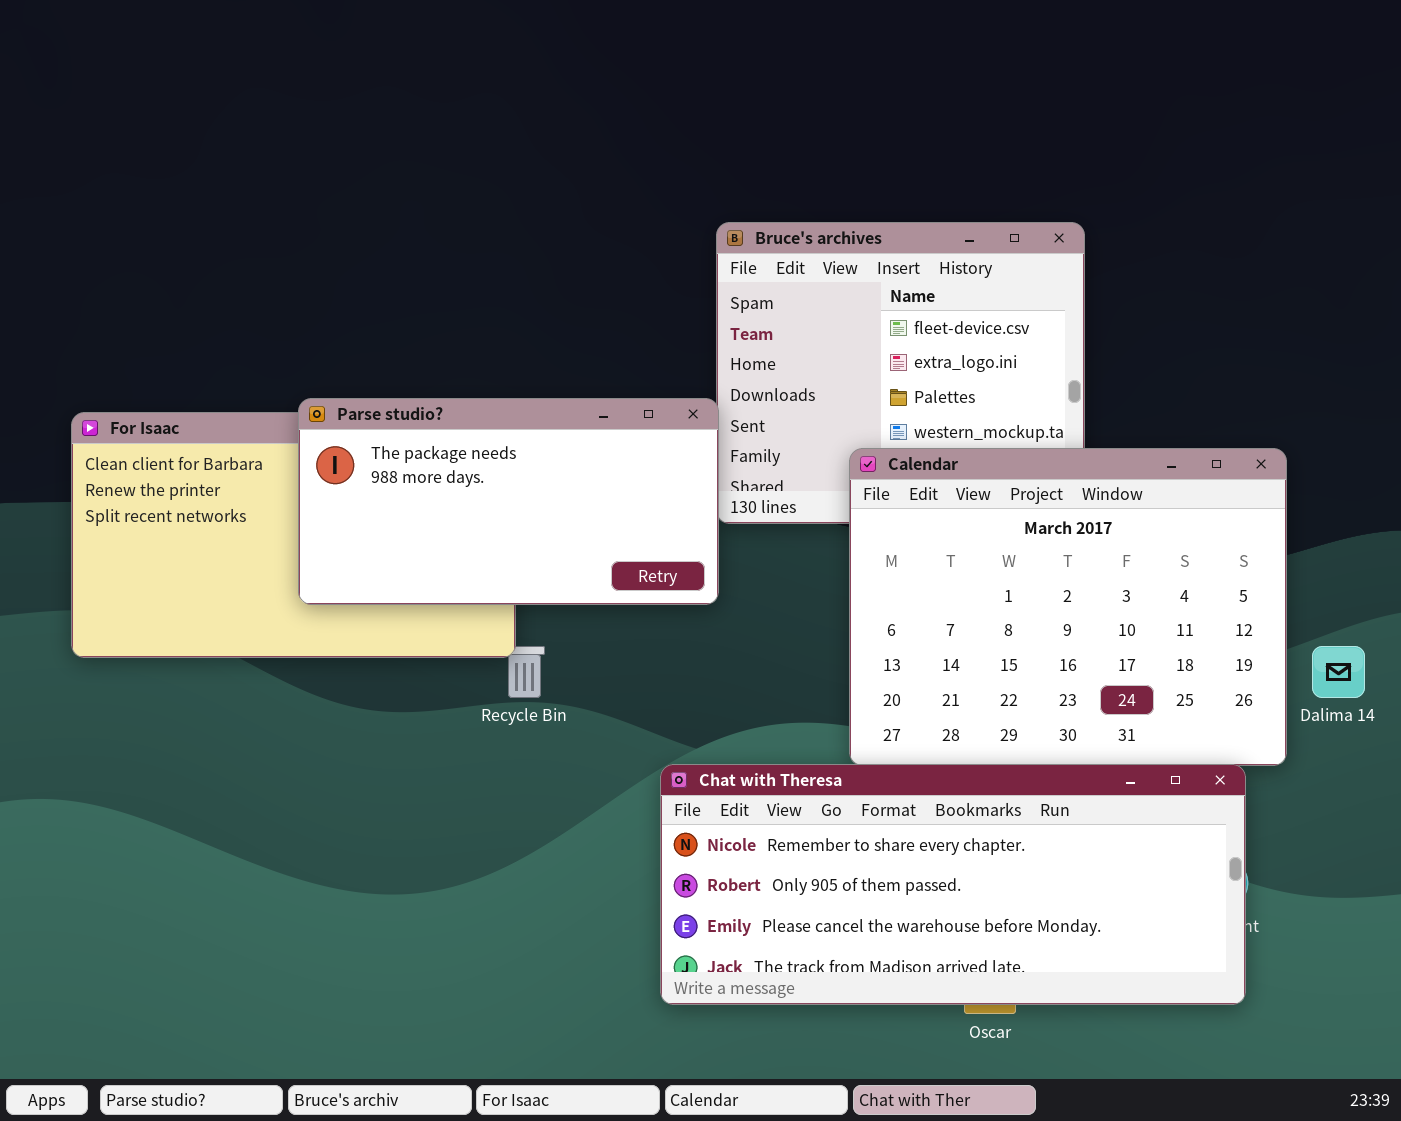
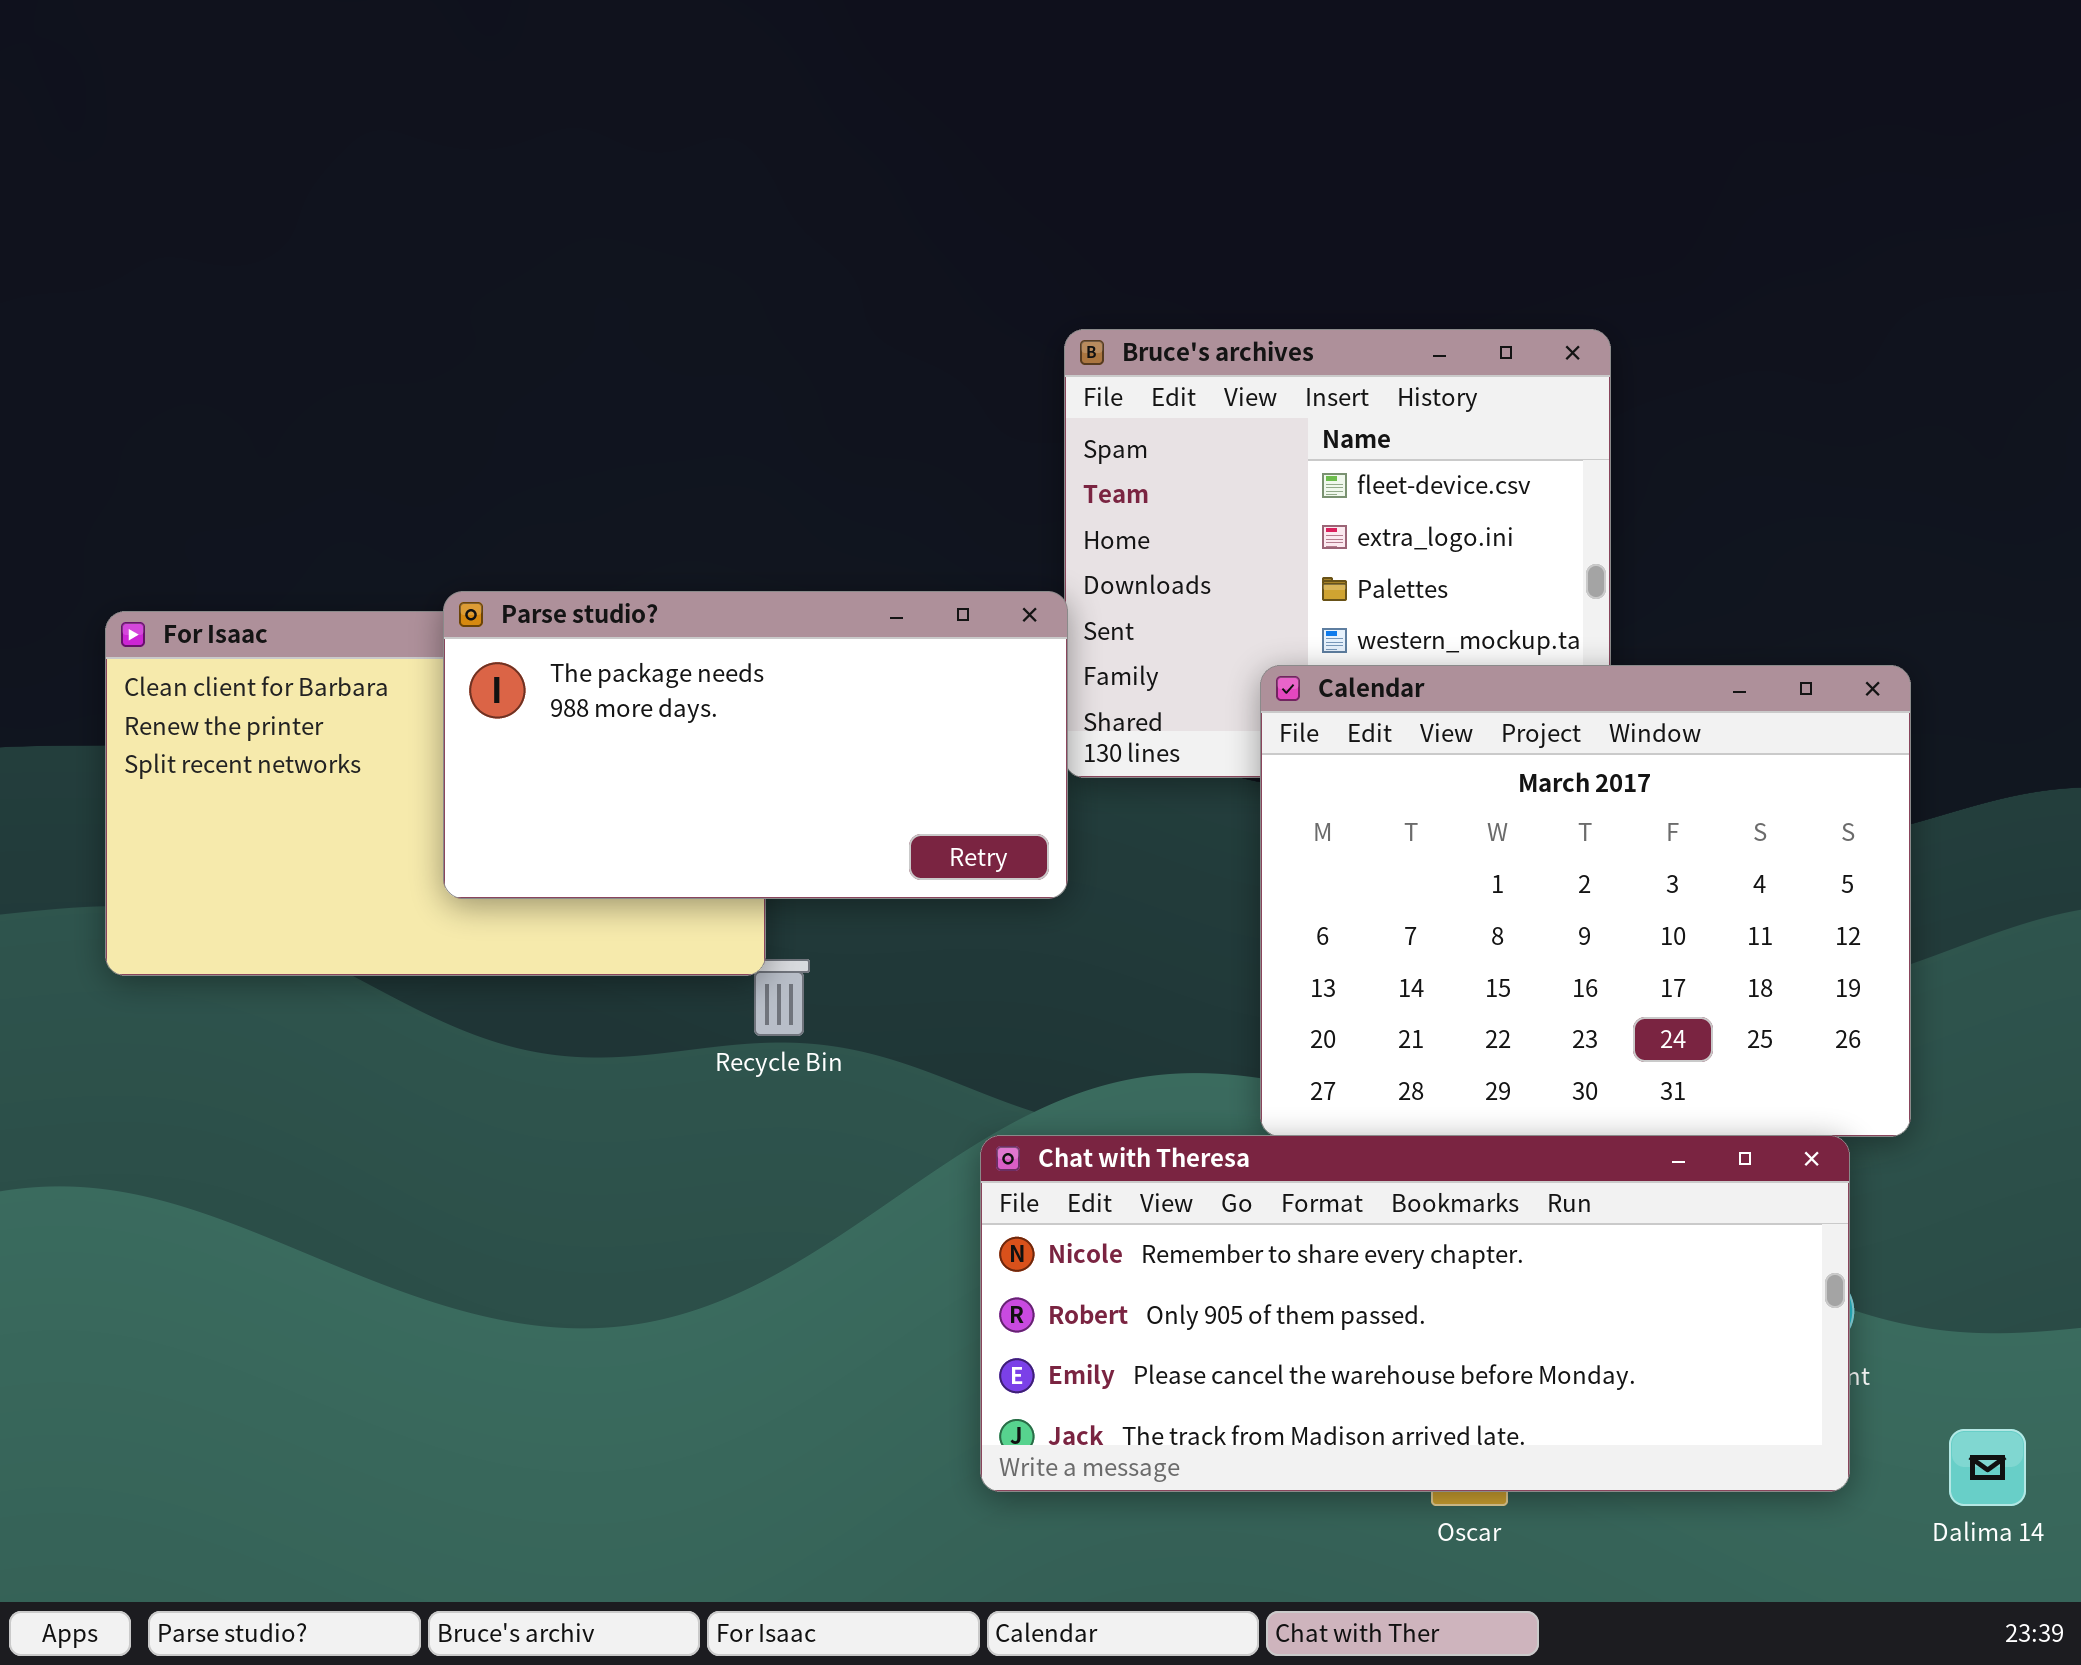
Dalima 14: [1312,646,1365,698] -> [1949,1429,2026,1506], moved

